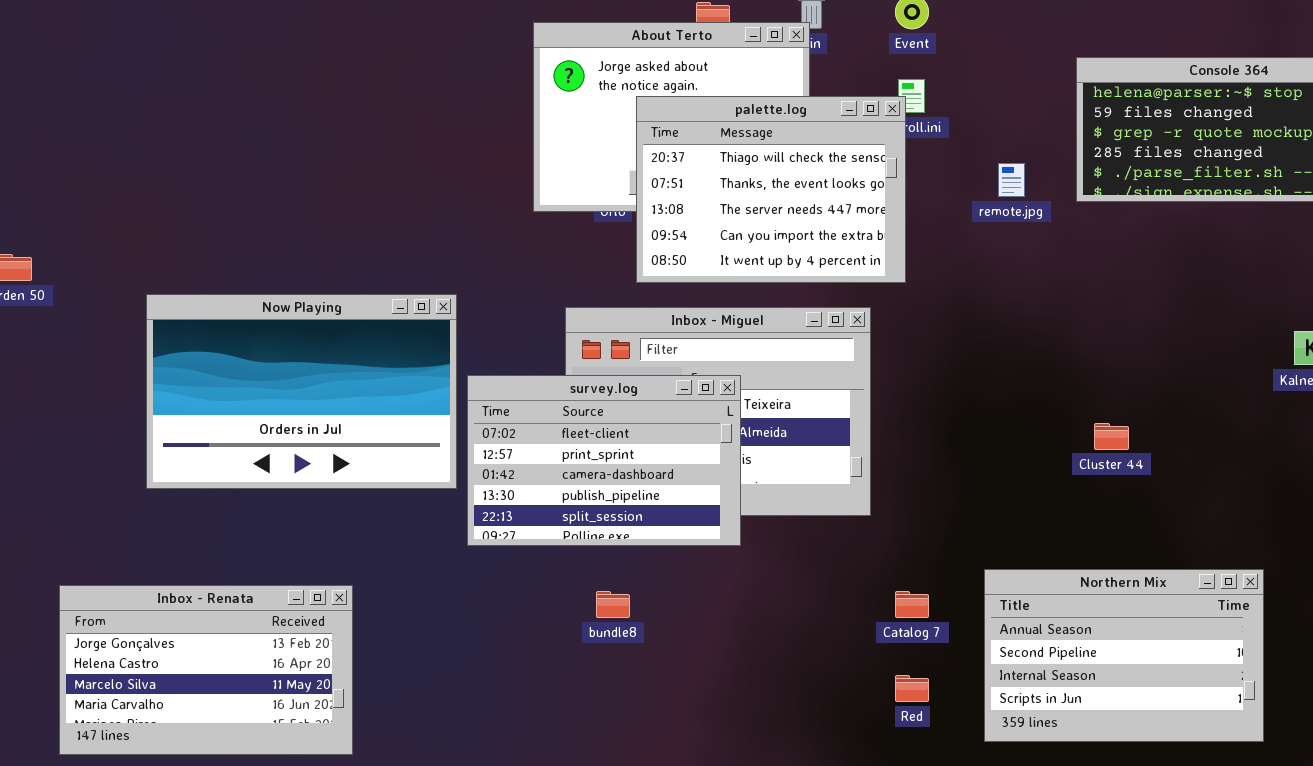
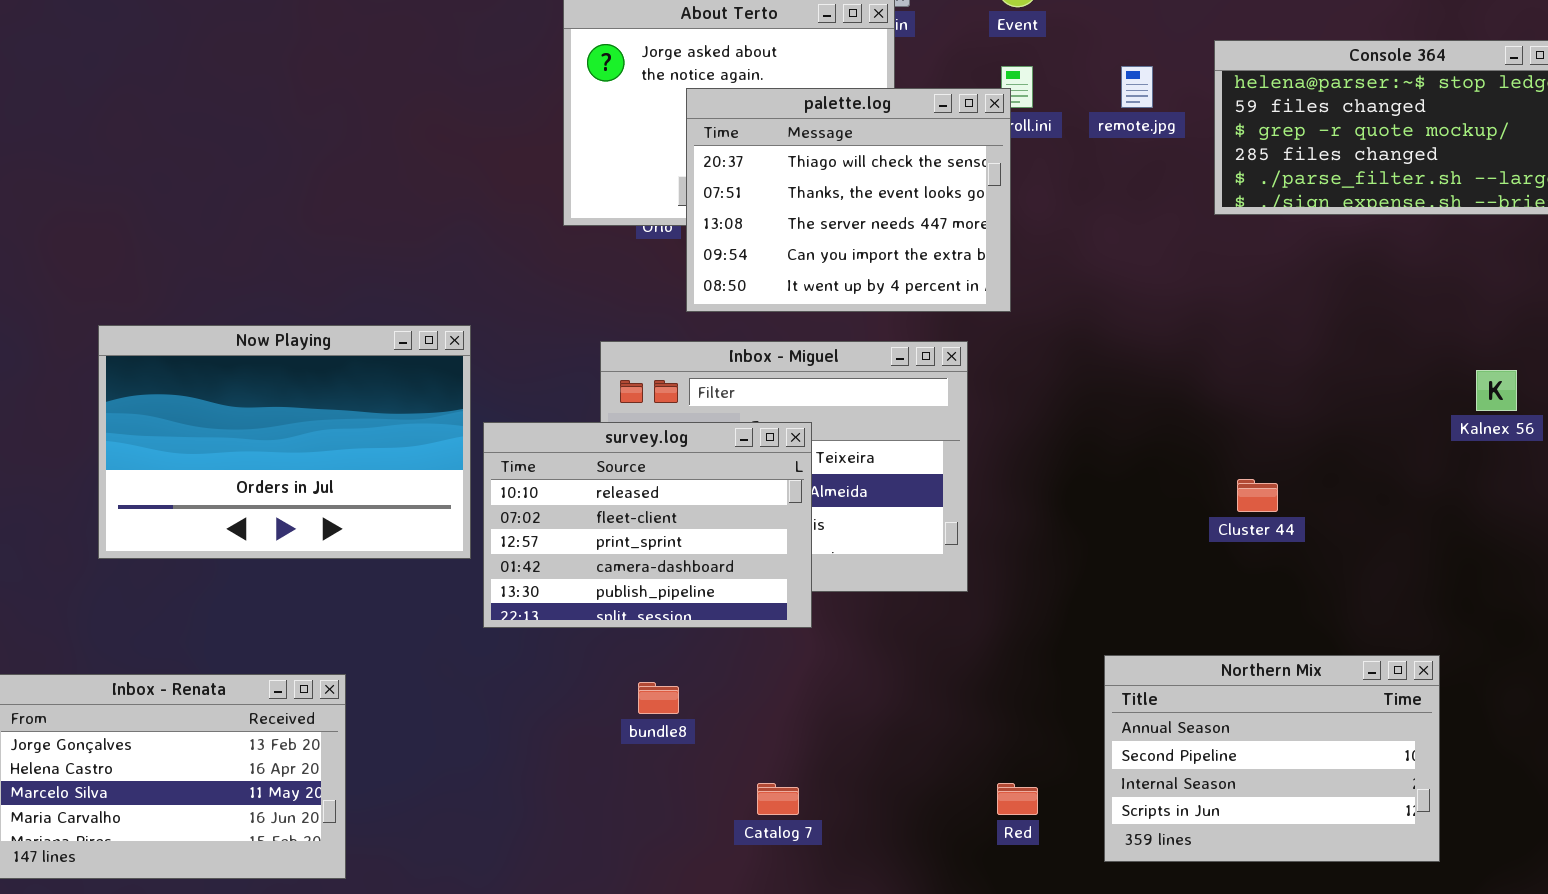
remote.jpg: [998,163,1025,197] -> [1121,66,1153,108], moved
survey.log: [467,375,741,546] -> [483,422,812,628], scrolled up 1 row
Catalog 7: [895,591,929,618] -> [757,783,799,815], moved

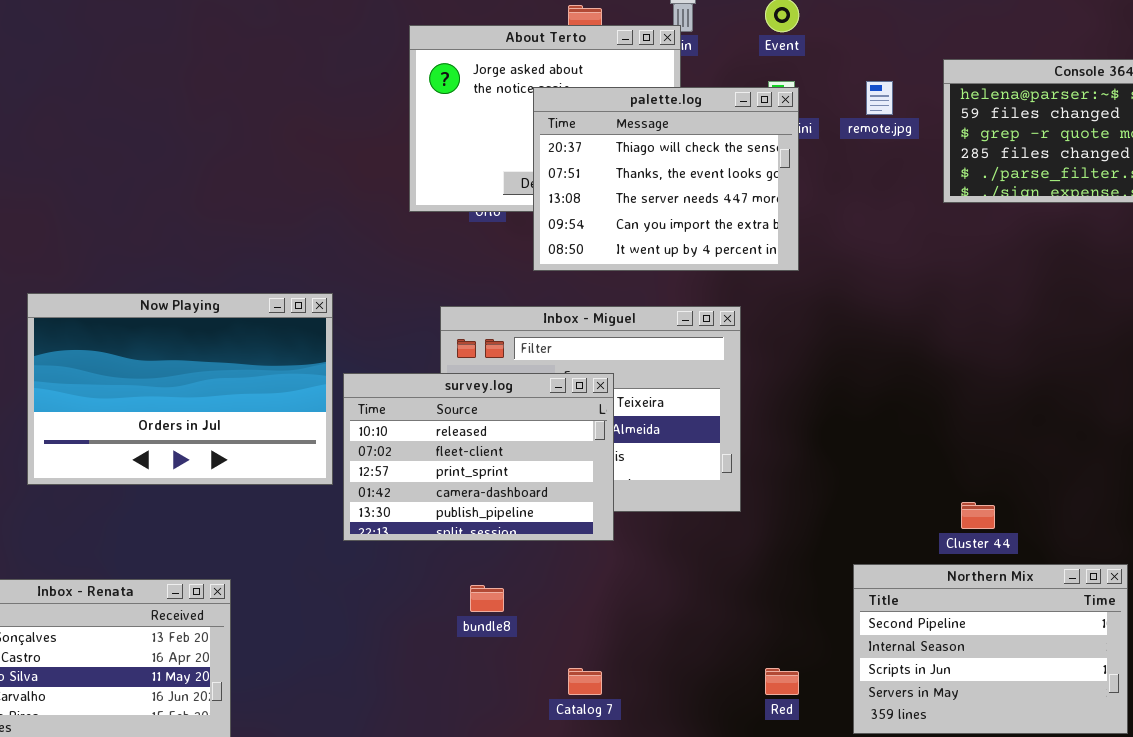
palette.log: [686,88,1011,312] -> [533,87,799,271], moved
Cluster 44: [1237,479,1278,512] -> [961,502,995,529], moved
Northern Mix: [1104,655,1440,862] -> [853,564,1128,734], scrolled down 1 row

